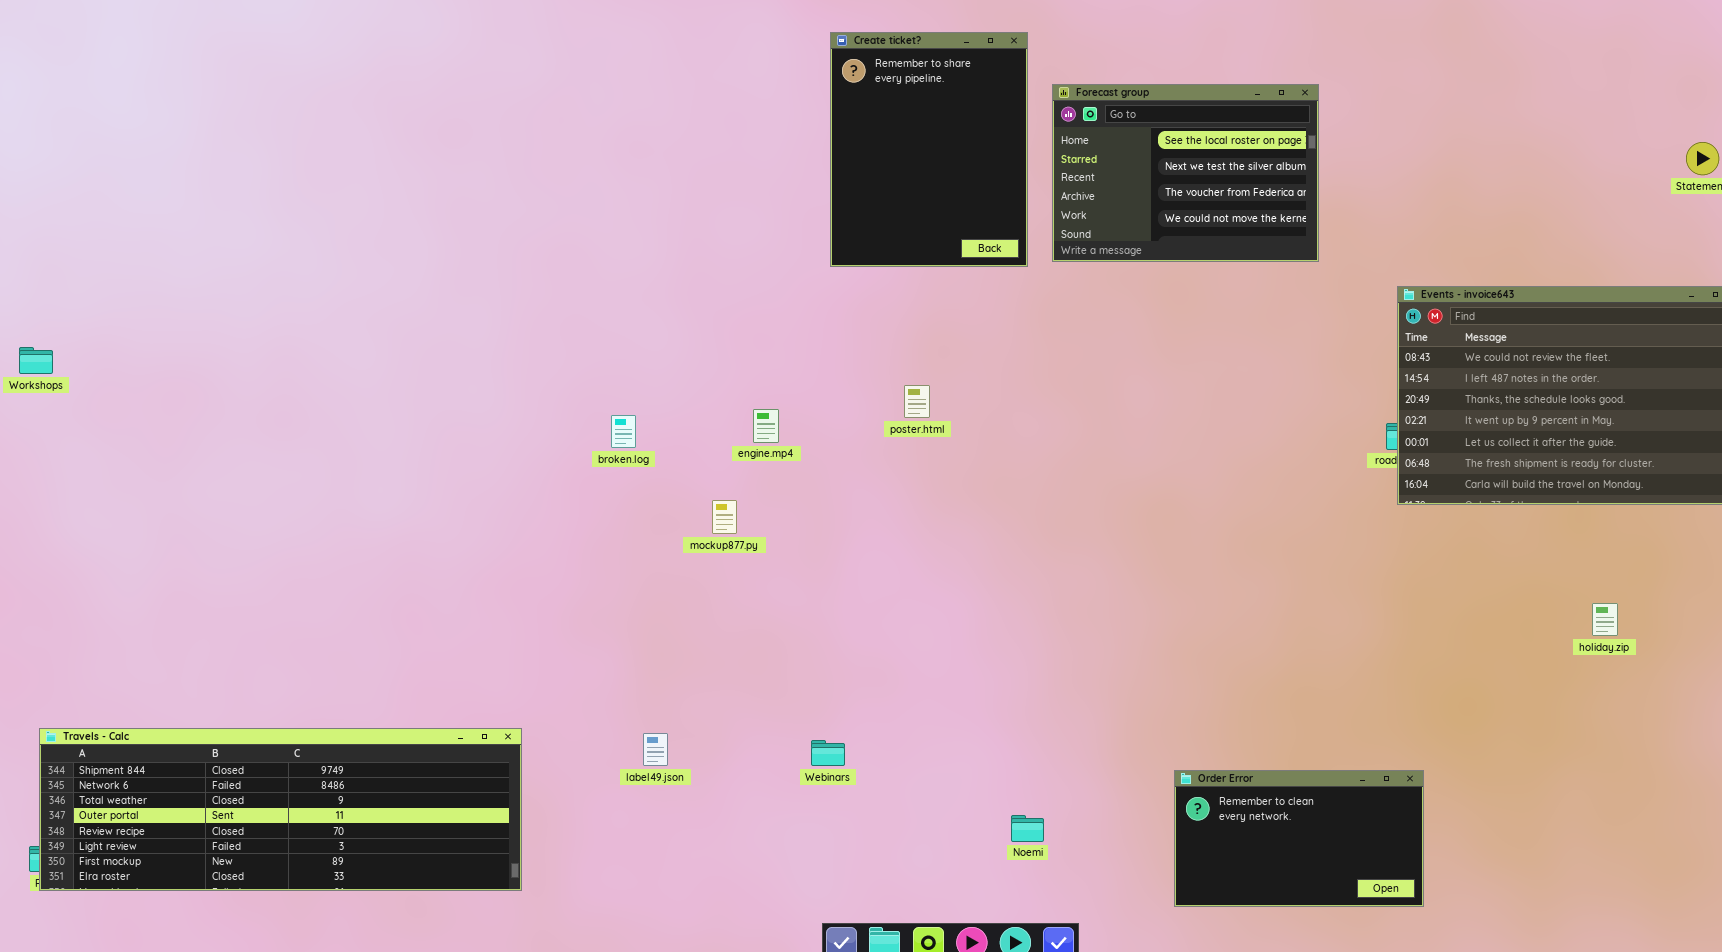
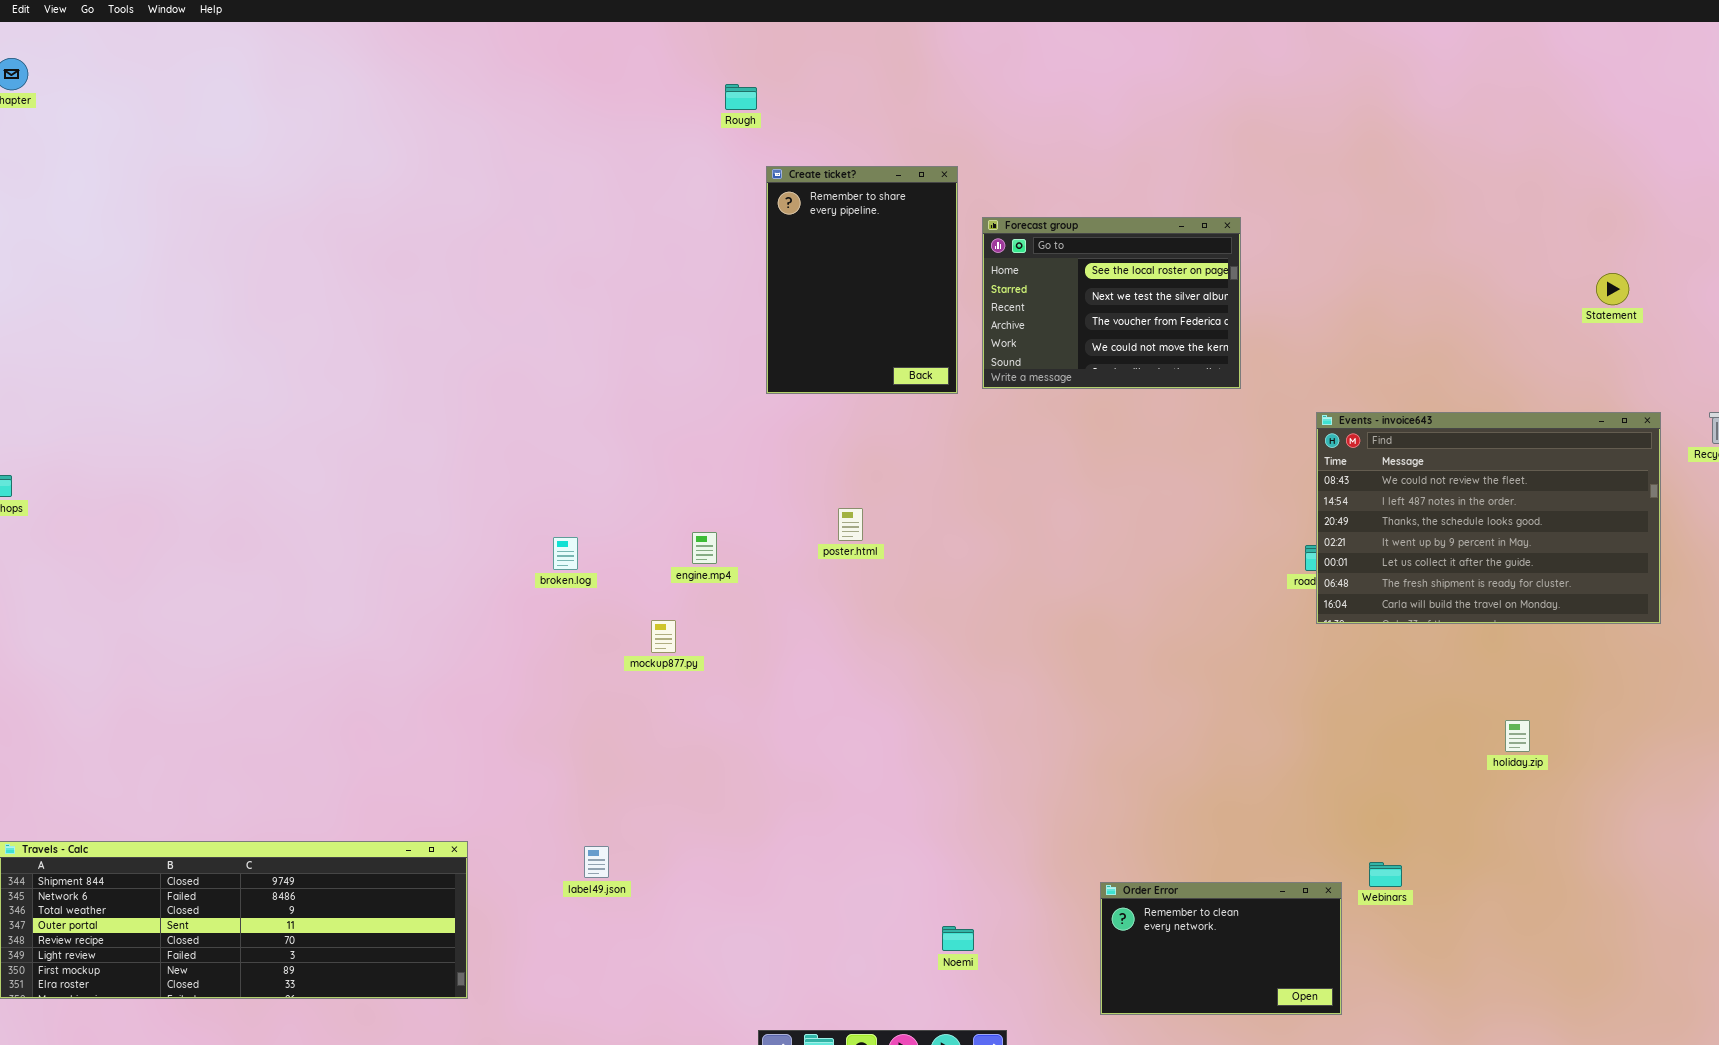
Webinars: [811,740,845,766] -> [1369,862,1402,887], moved

